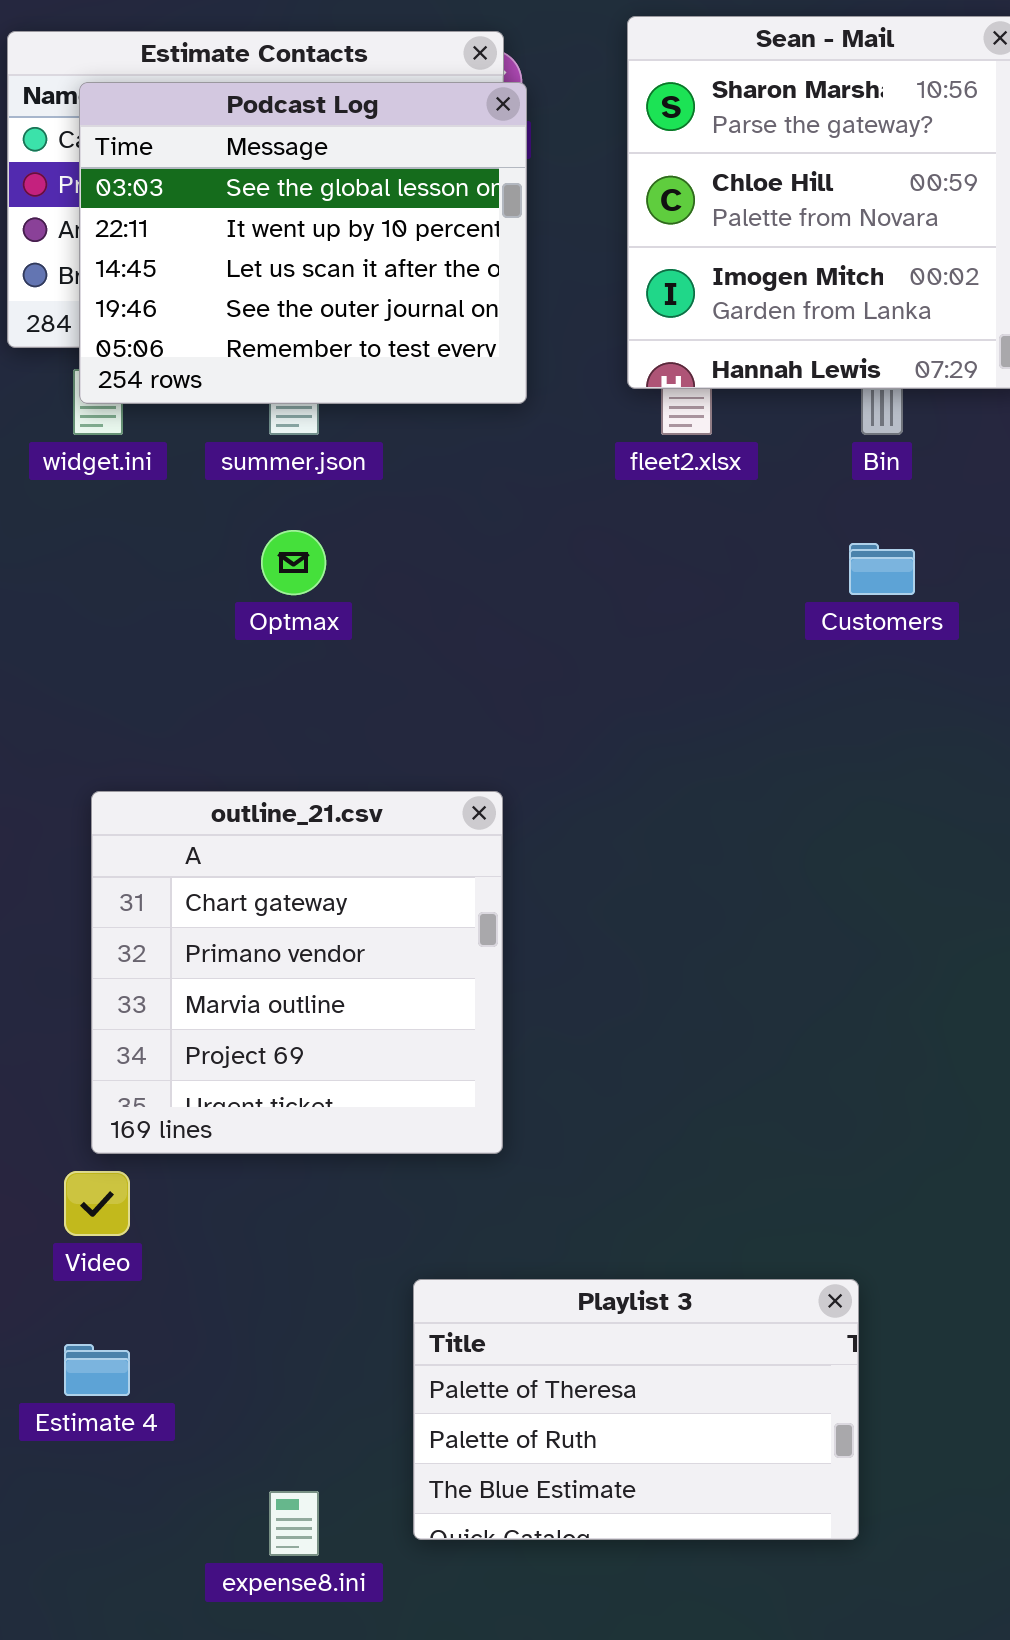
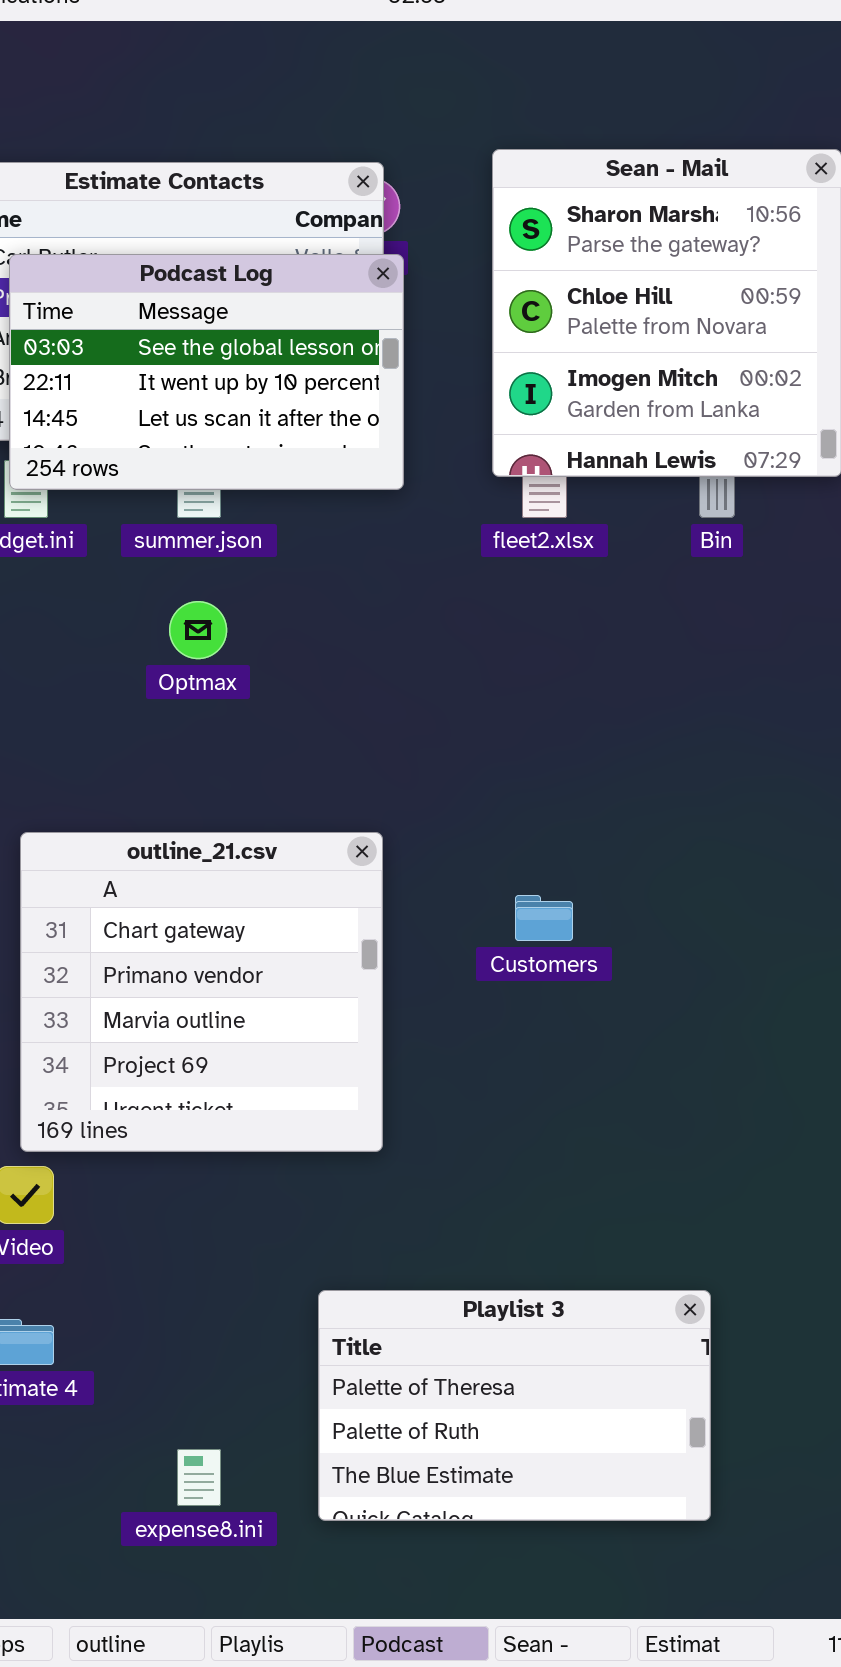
Podcast Log: [79,82,527,404] -> [9,254,404,490], resized
Customers: [849,543,915,595] -> [515,895,573,941], moved
Playlist 3: [413,1279,859,1540] -> [318,1290,711,1521], moved

